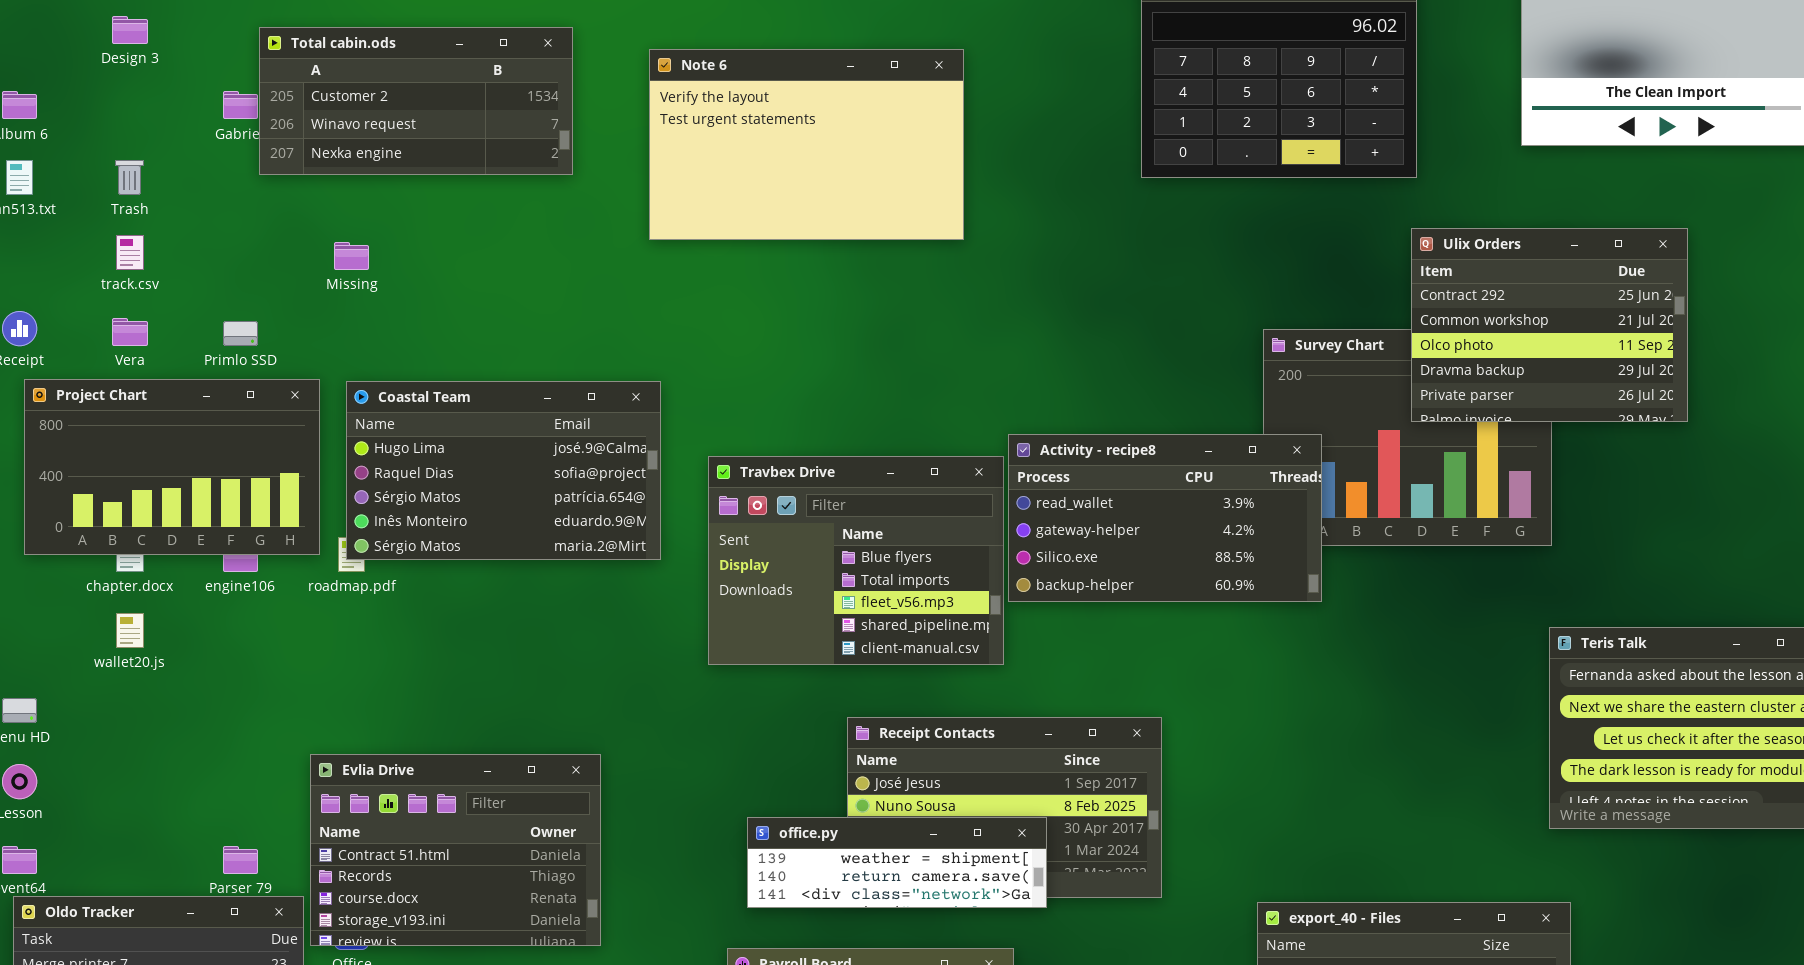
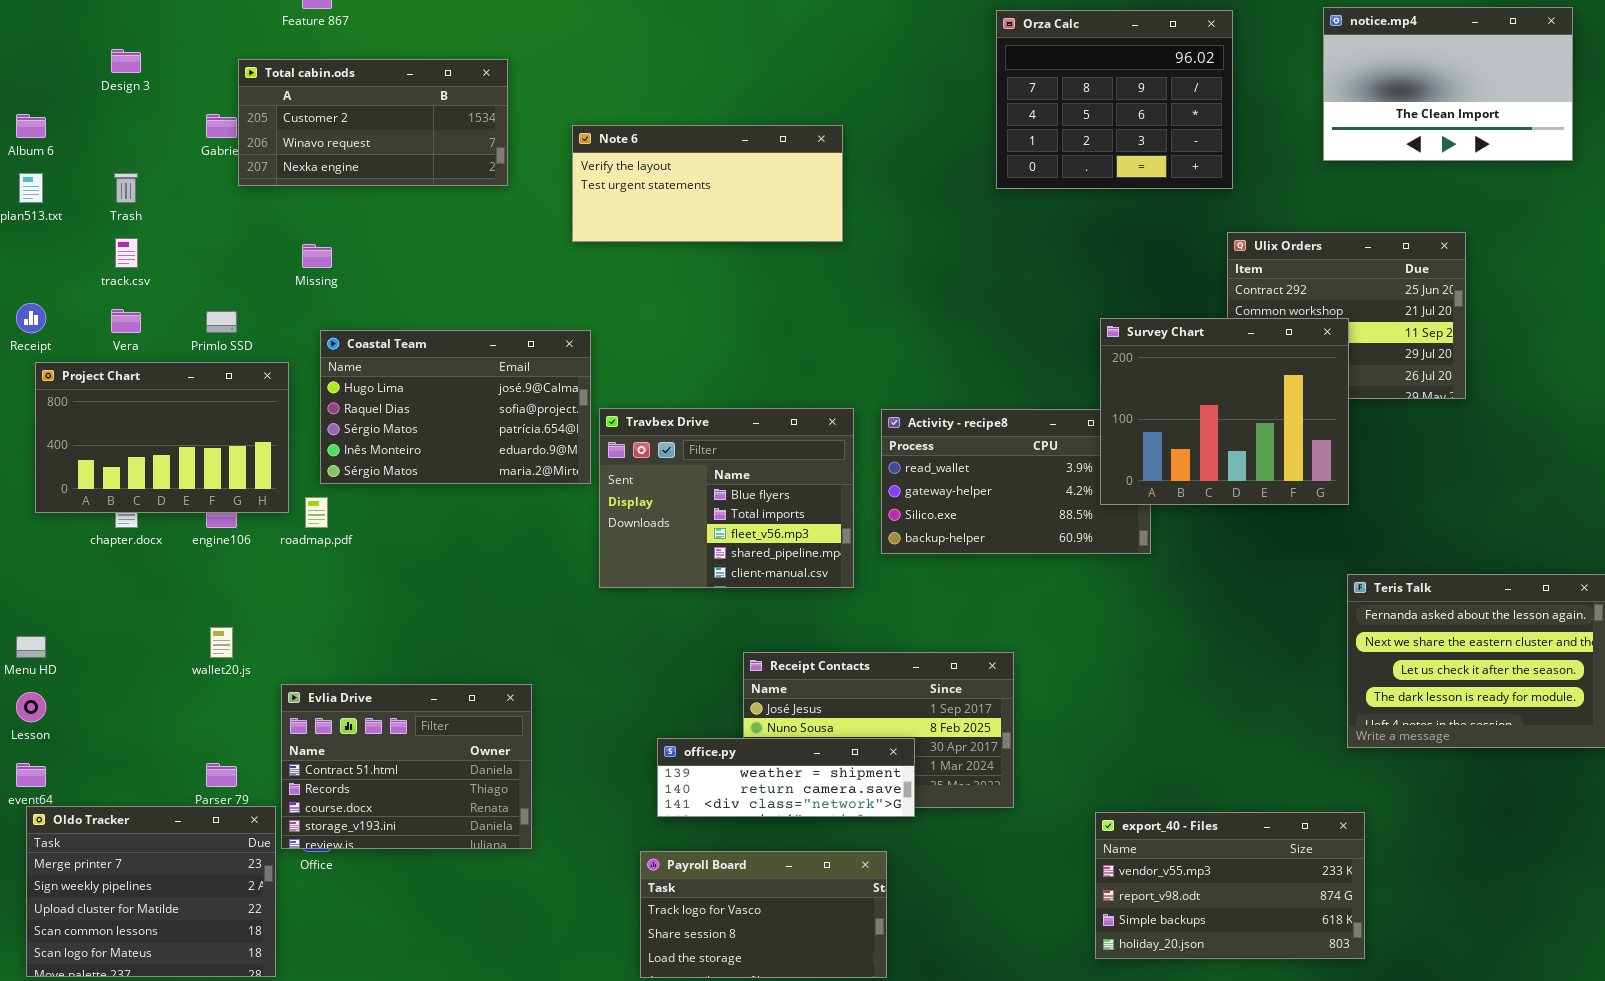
Note 6: [649,49,964,240] -> [572,125,843,242], resized
Survey Chart: [1263,329,1552,546] -> [1100,318,1349,505], raised
Coastal Team: [346,381,661,560] -> [320,330,591,484], moved
Travbex Drive: [708,456,1004,665] -> [599,408,854,588], moved
wallet20.js: [116,613,144,648] -> [210,627,233,658], moved

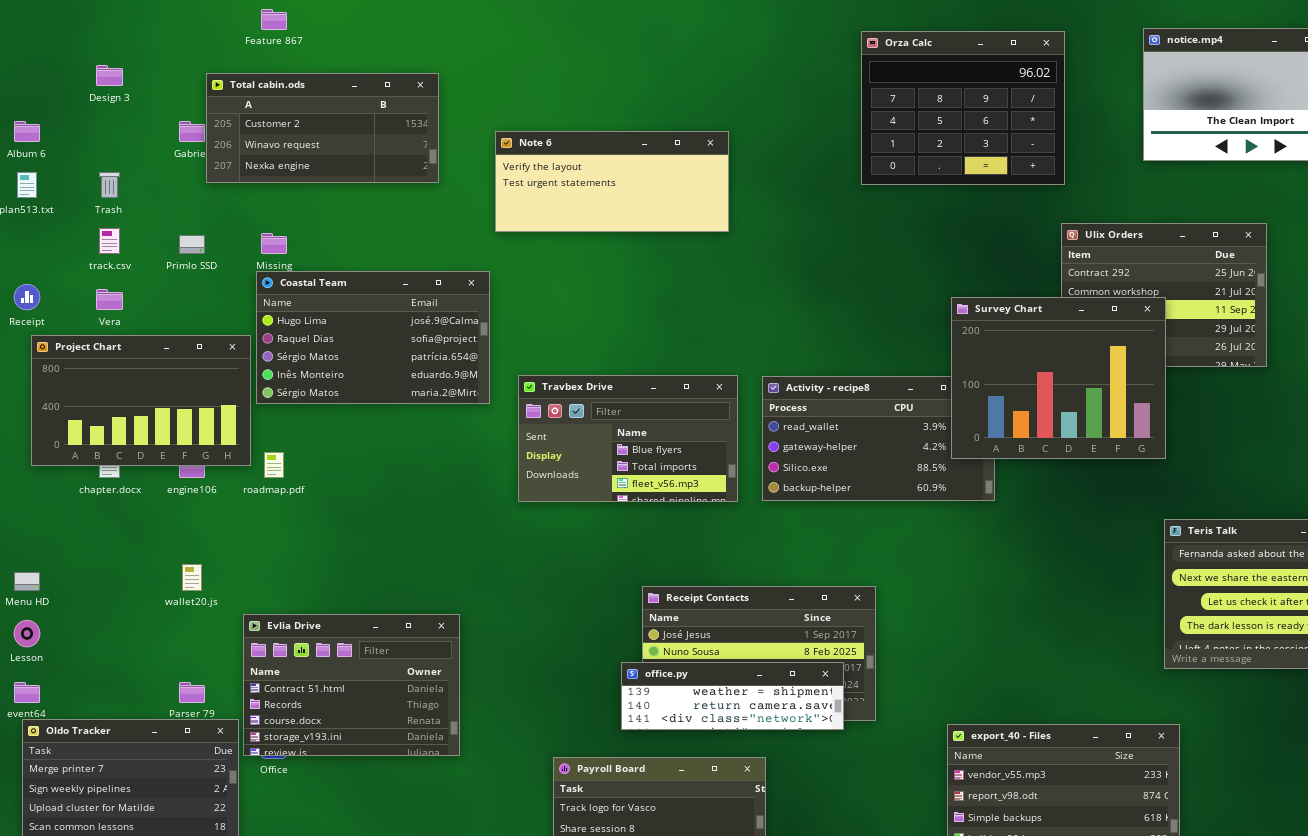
Primlo SSD: [206,311,237,333] -> [179,235,205,254], moved
Coastal Team: [320,330,591,484] -> [256,271,490,404], moved
Travbex Drive: [599,408,854,588] -> [518,375,738,502], resized
office.py: [657,738,915,817] -> [621,662,844,730], moved

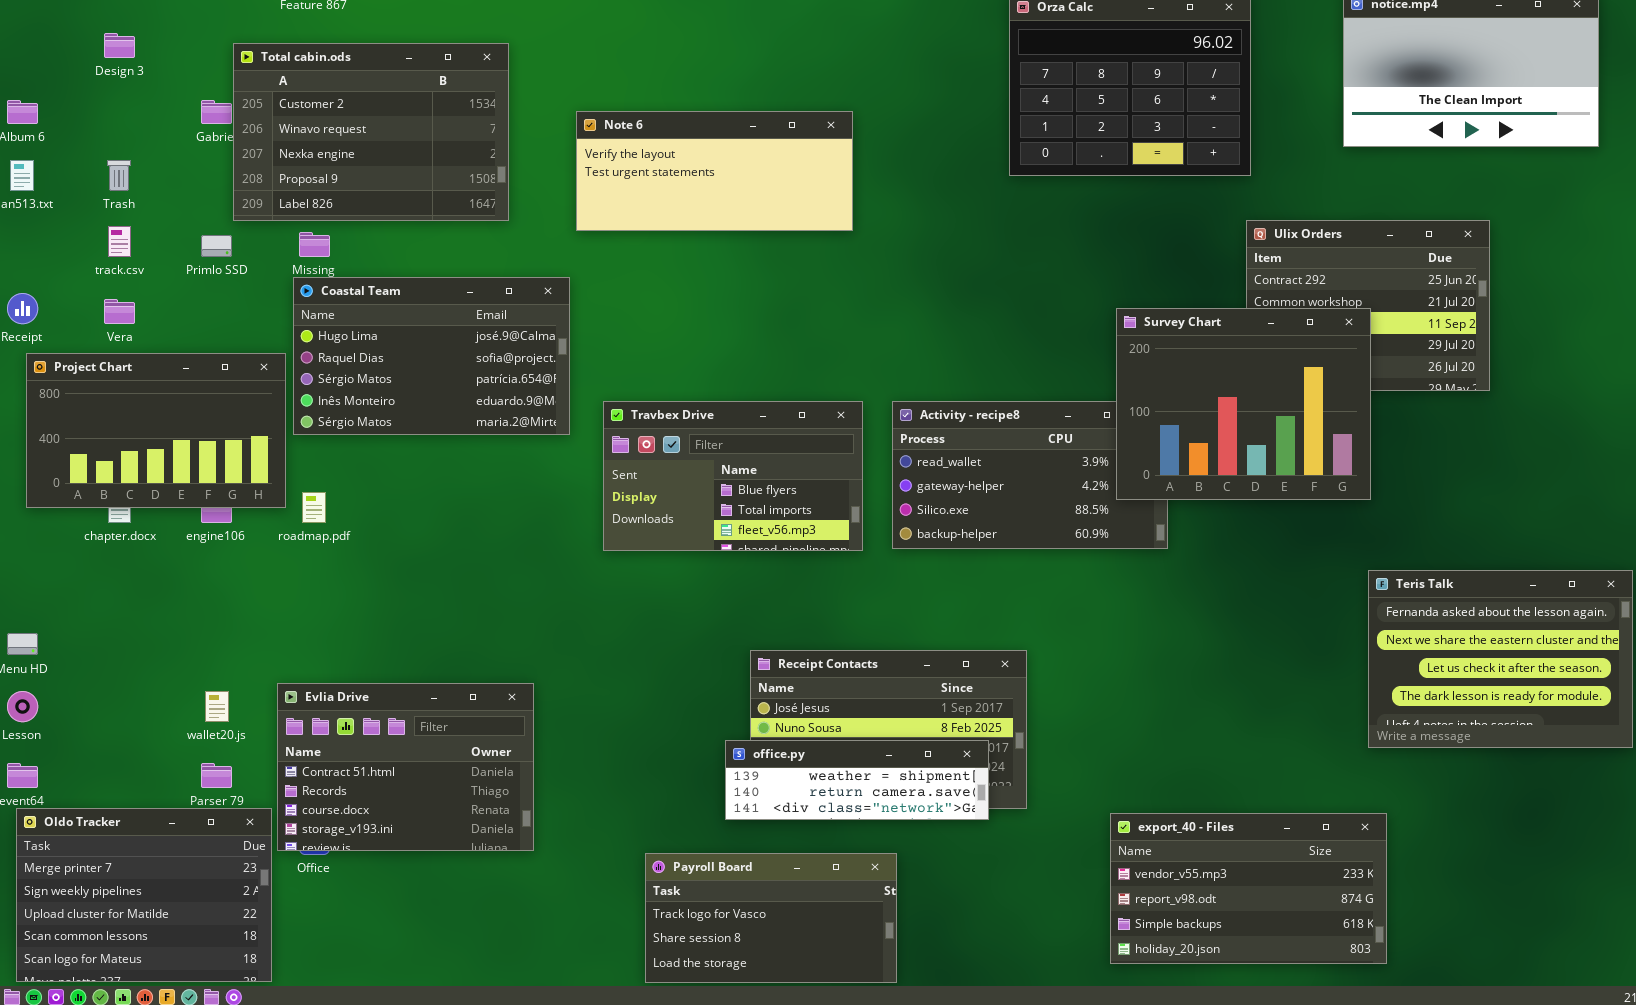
Total cabin.ods: [206,73,439,183] -> [233,43,509,221], resized
wallet20.js: [182,564,202,591] -> [205,691,229,722], moved

